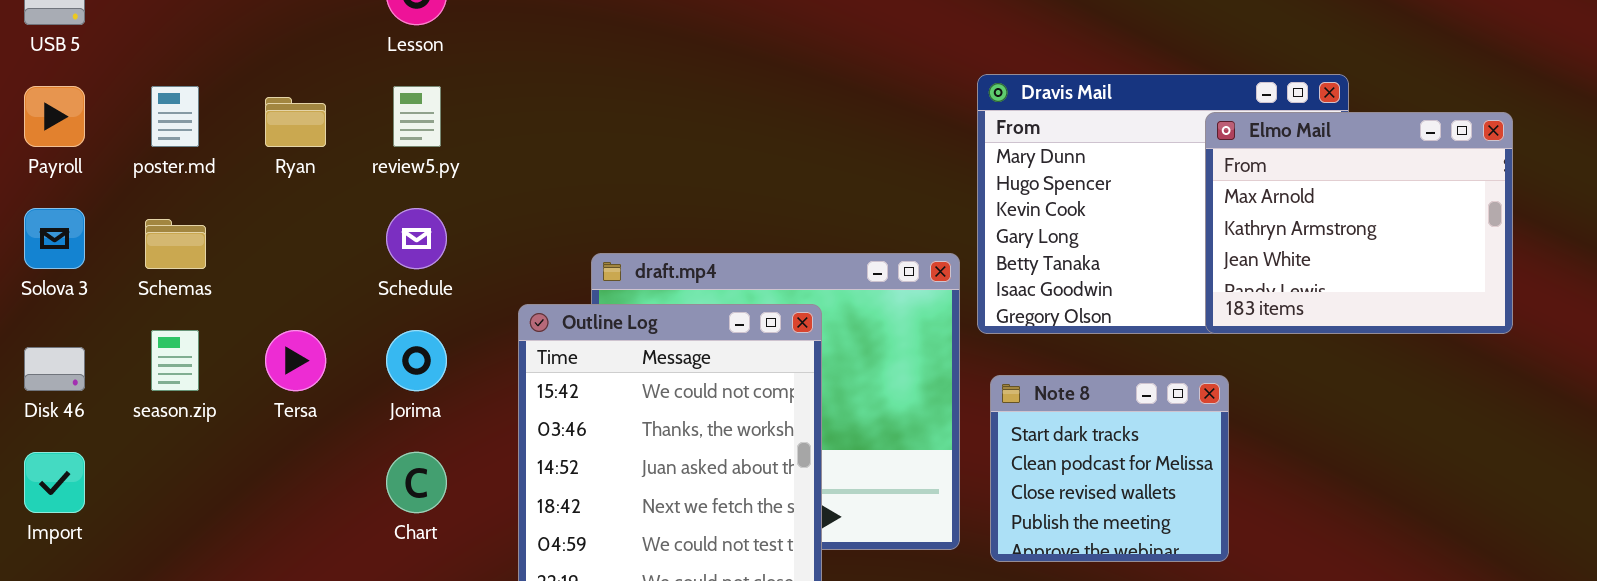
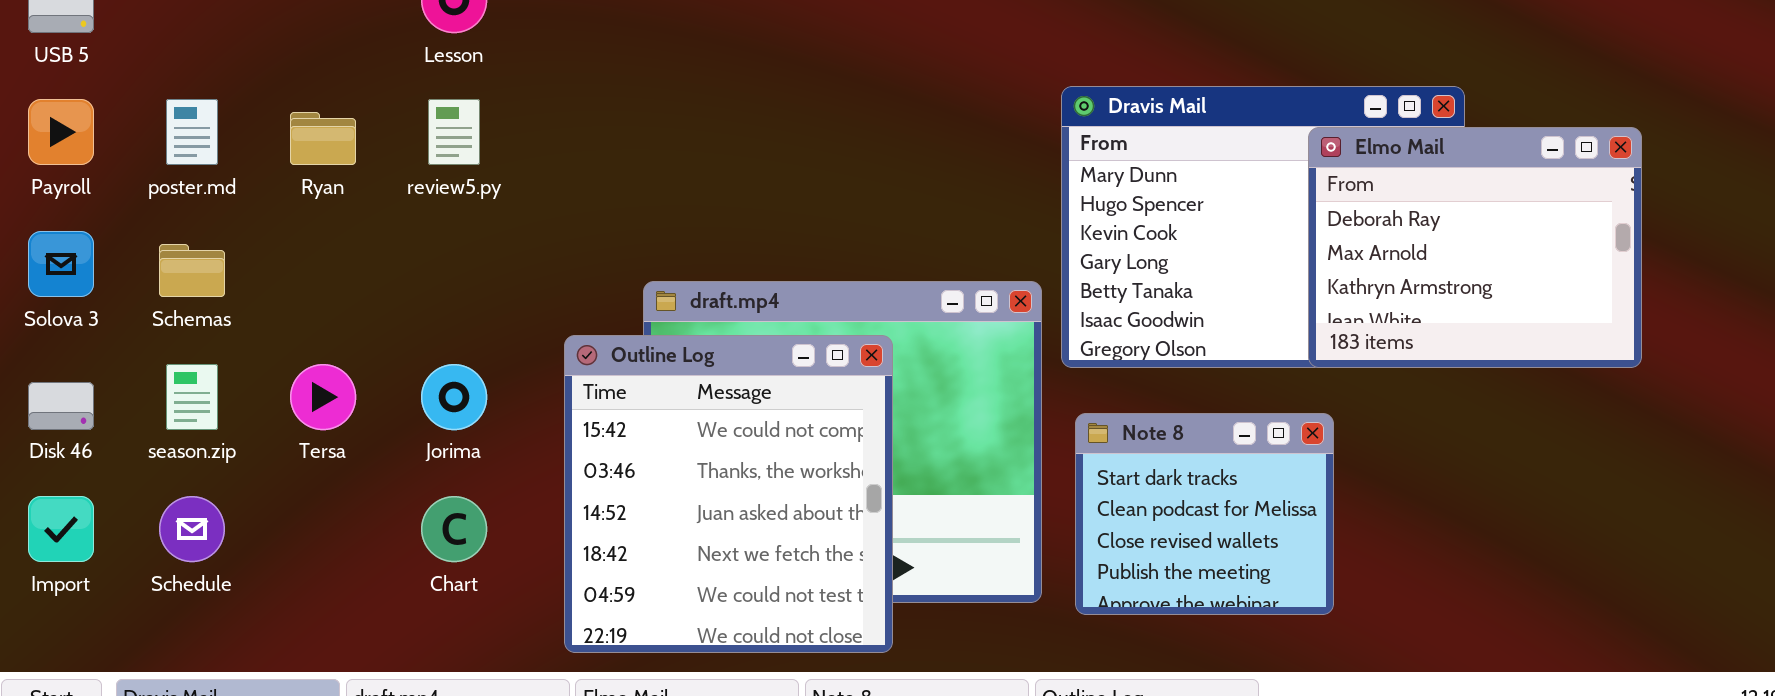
Elmo Mail: [1205,112,1513,334] -> [1308,127,1642,368], scrolled up 1 row
Schedule: [386,208,447,269] -> [159,496,225,562], moved

